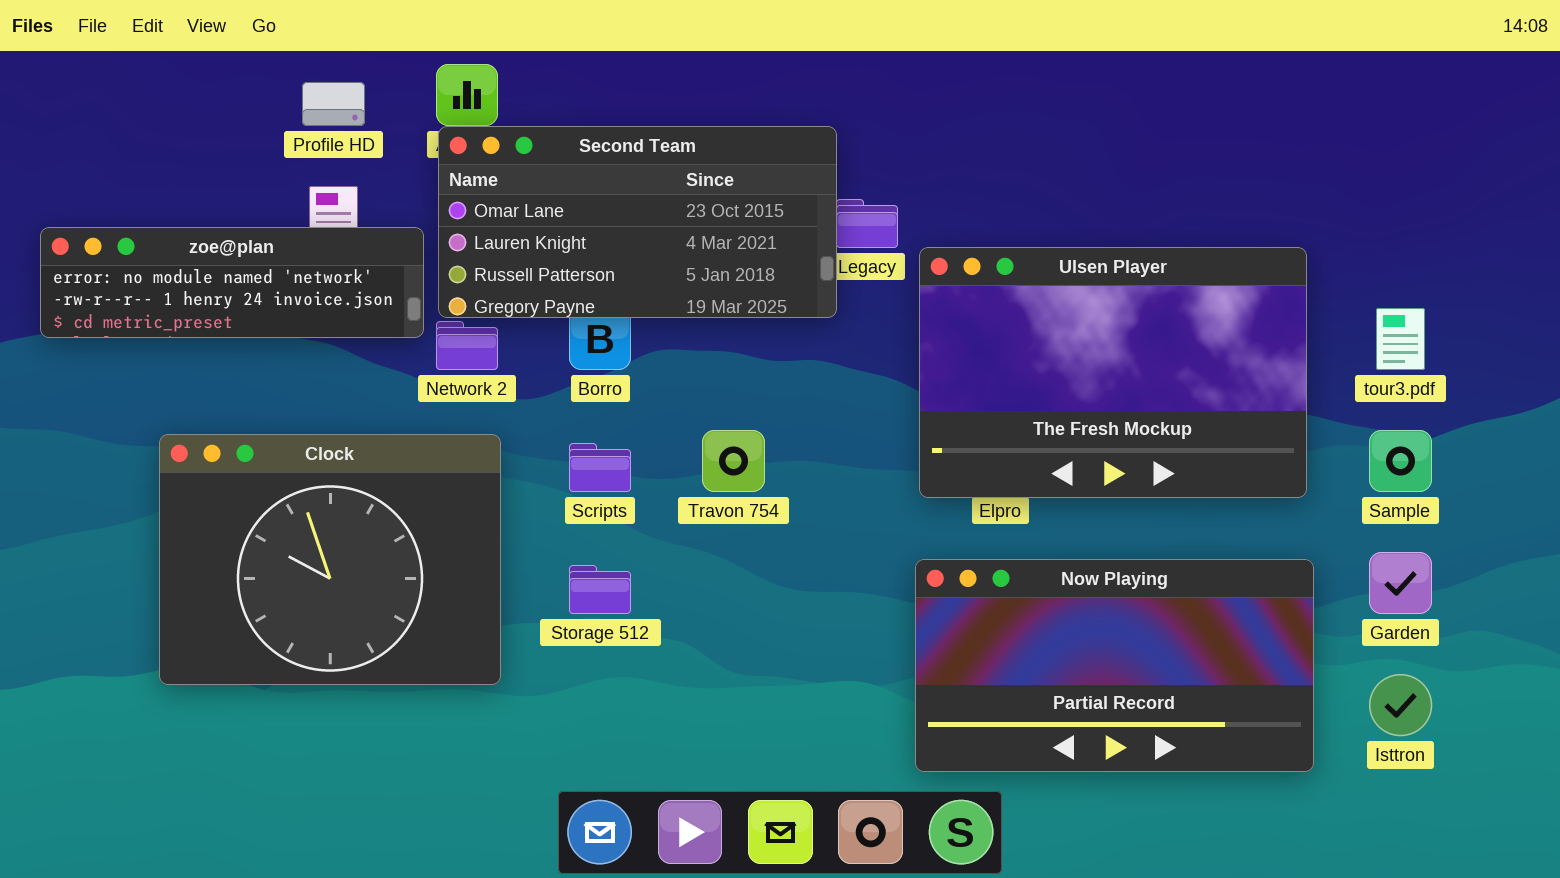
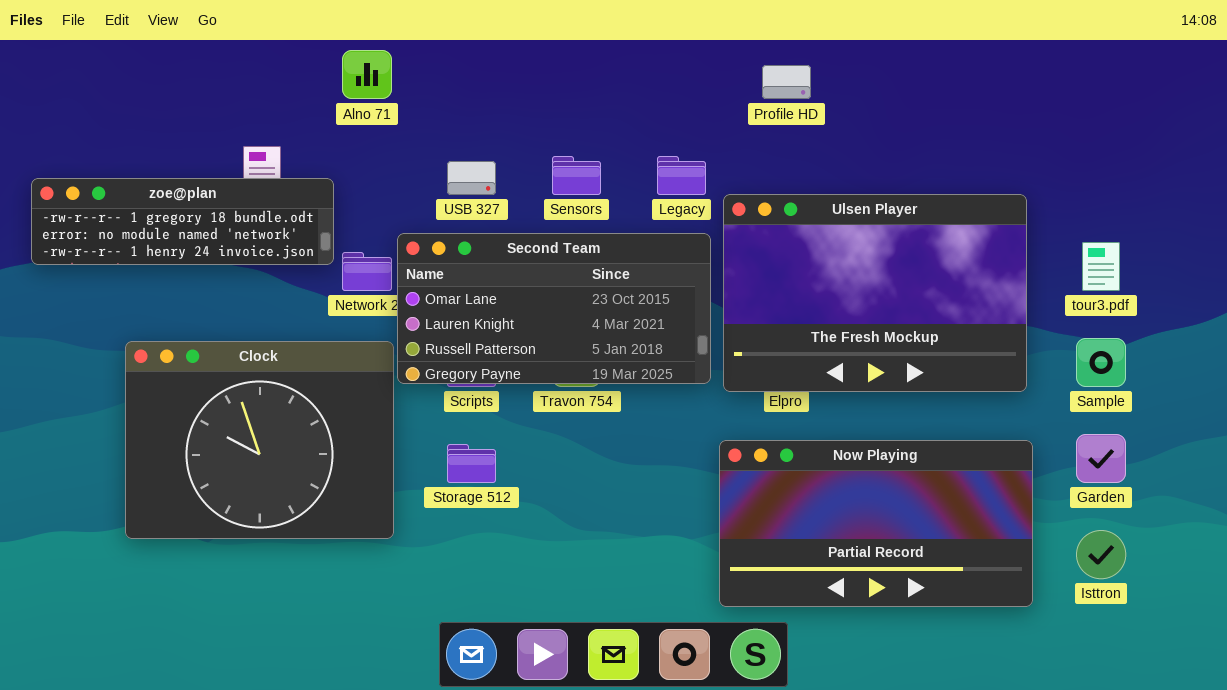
Profile HD: [302,82,365,126] -> [762,65,811,99], moved
Second Team: [438,126,837,318] -> [397,233,711,384], moved
zoe@plan: [40,227,424,338] -> [31,178,334,265], scrolled up 1 row

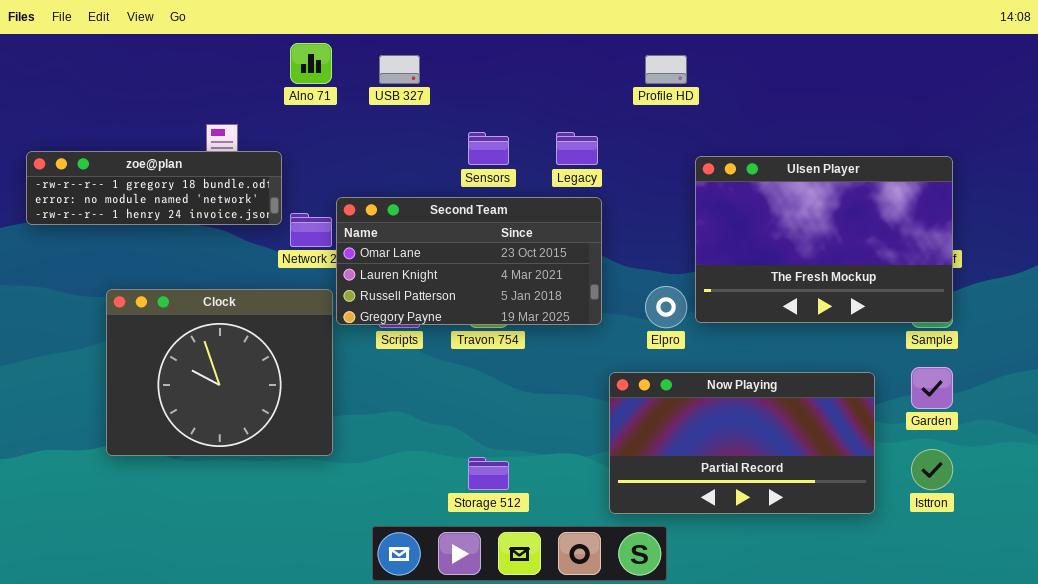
USB 327: [447,161,496,195] -> [379,55,420,84], moved
Ulsen Player: [723,194,1027,392] -> [695,156,953,323], moved
Storage 512: [447,444,496,483] -> [468,457,509,490], moved

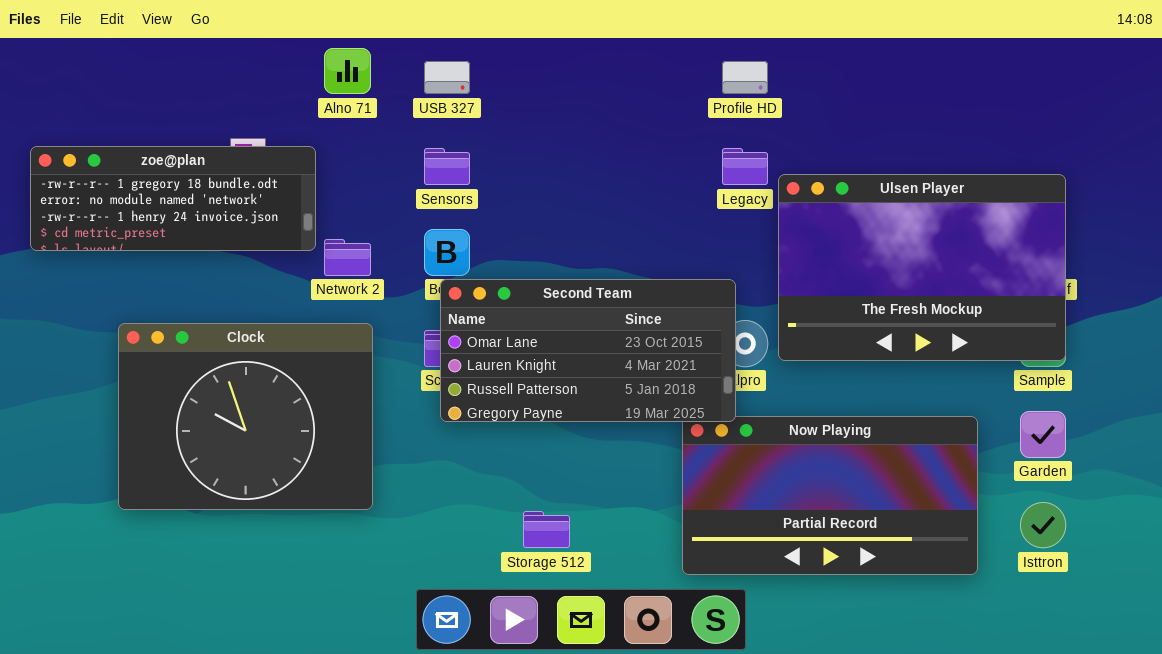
Sensors: [468,132,509,165] -> [424,148,470,185], moved
Legacy: [556,132,598,165] -> [722,148,768,185], moved
zoe@plan: [26,151,282,225] -> [30,146,316,251], resized
Second Team: [336,197,602,325] -> [440,279,736,422], moved

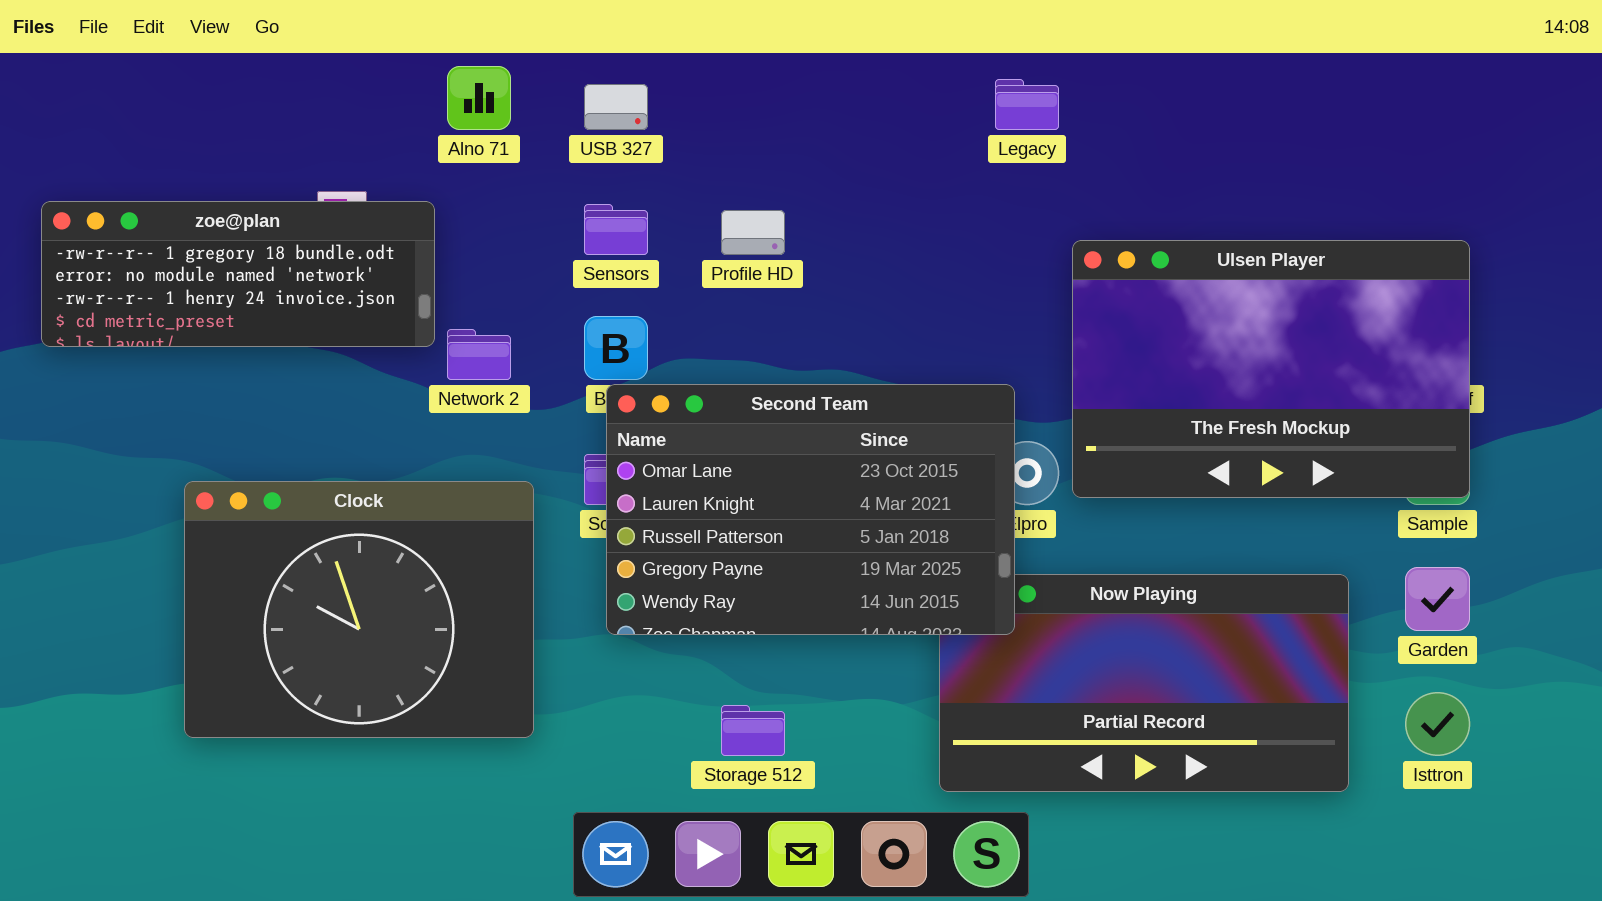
Profile HD: [722,61,768,94] -> [721,210,785,255], moved
Legacy: [722,148,768,185] -> [995,79,1059,130], moved
Second Team: [440,279,736,422] -> [606,384,1015,635], resized
Clock: [118,323,373,510] -> [184,481,534,738], moved

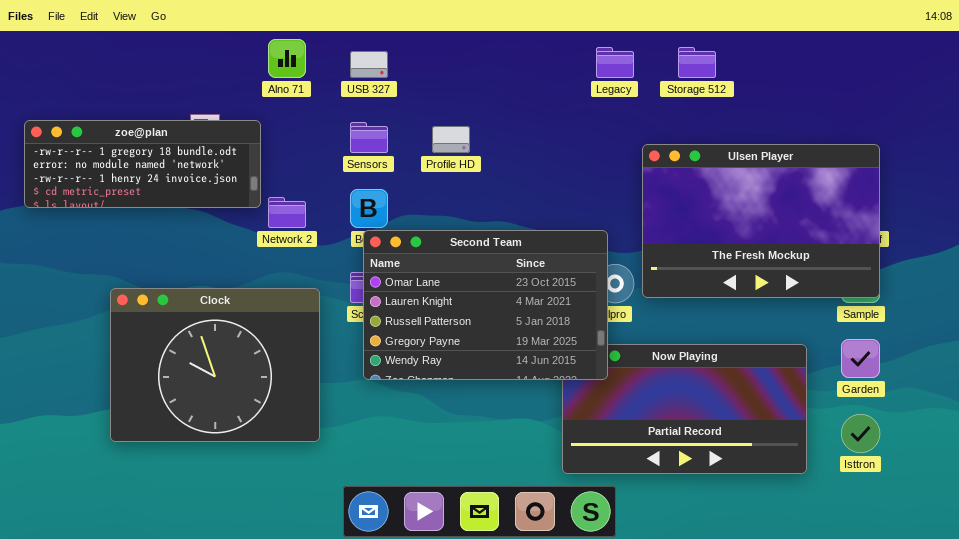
Storage 512: [721,705,785,756] -> [678,47,716,78], moved

